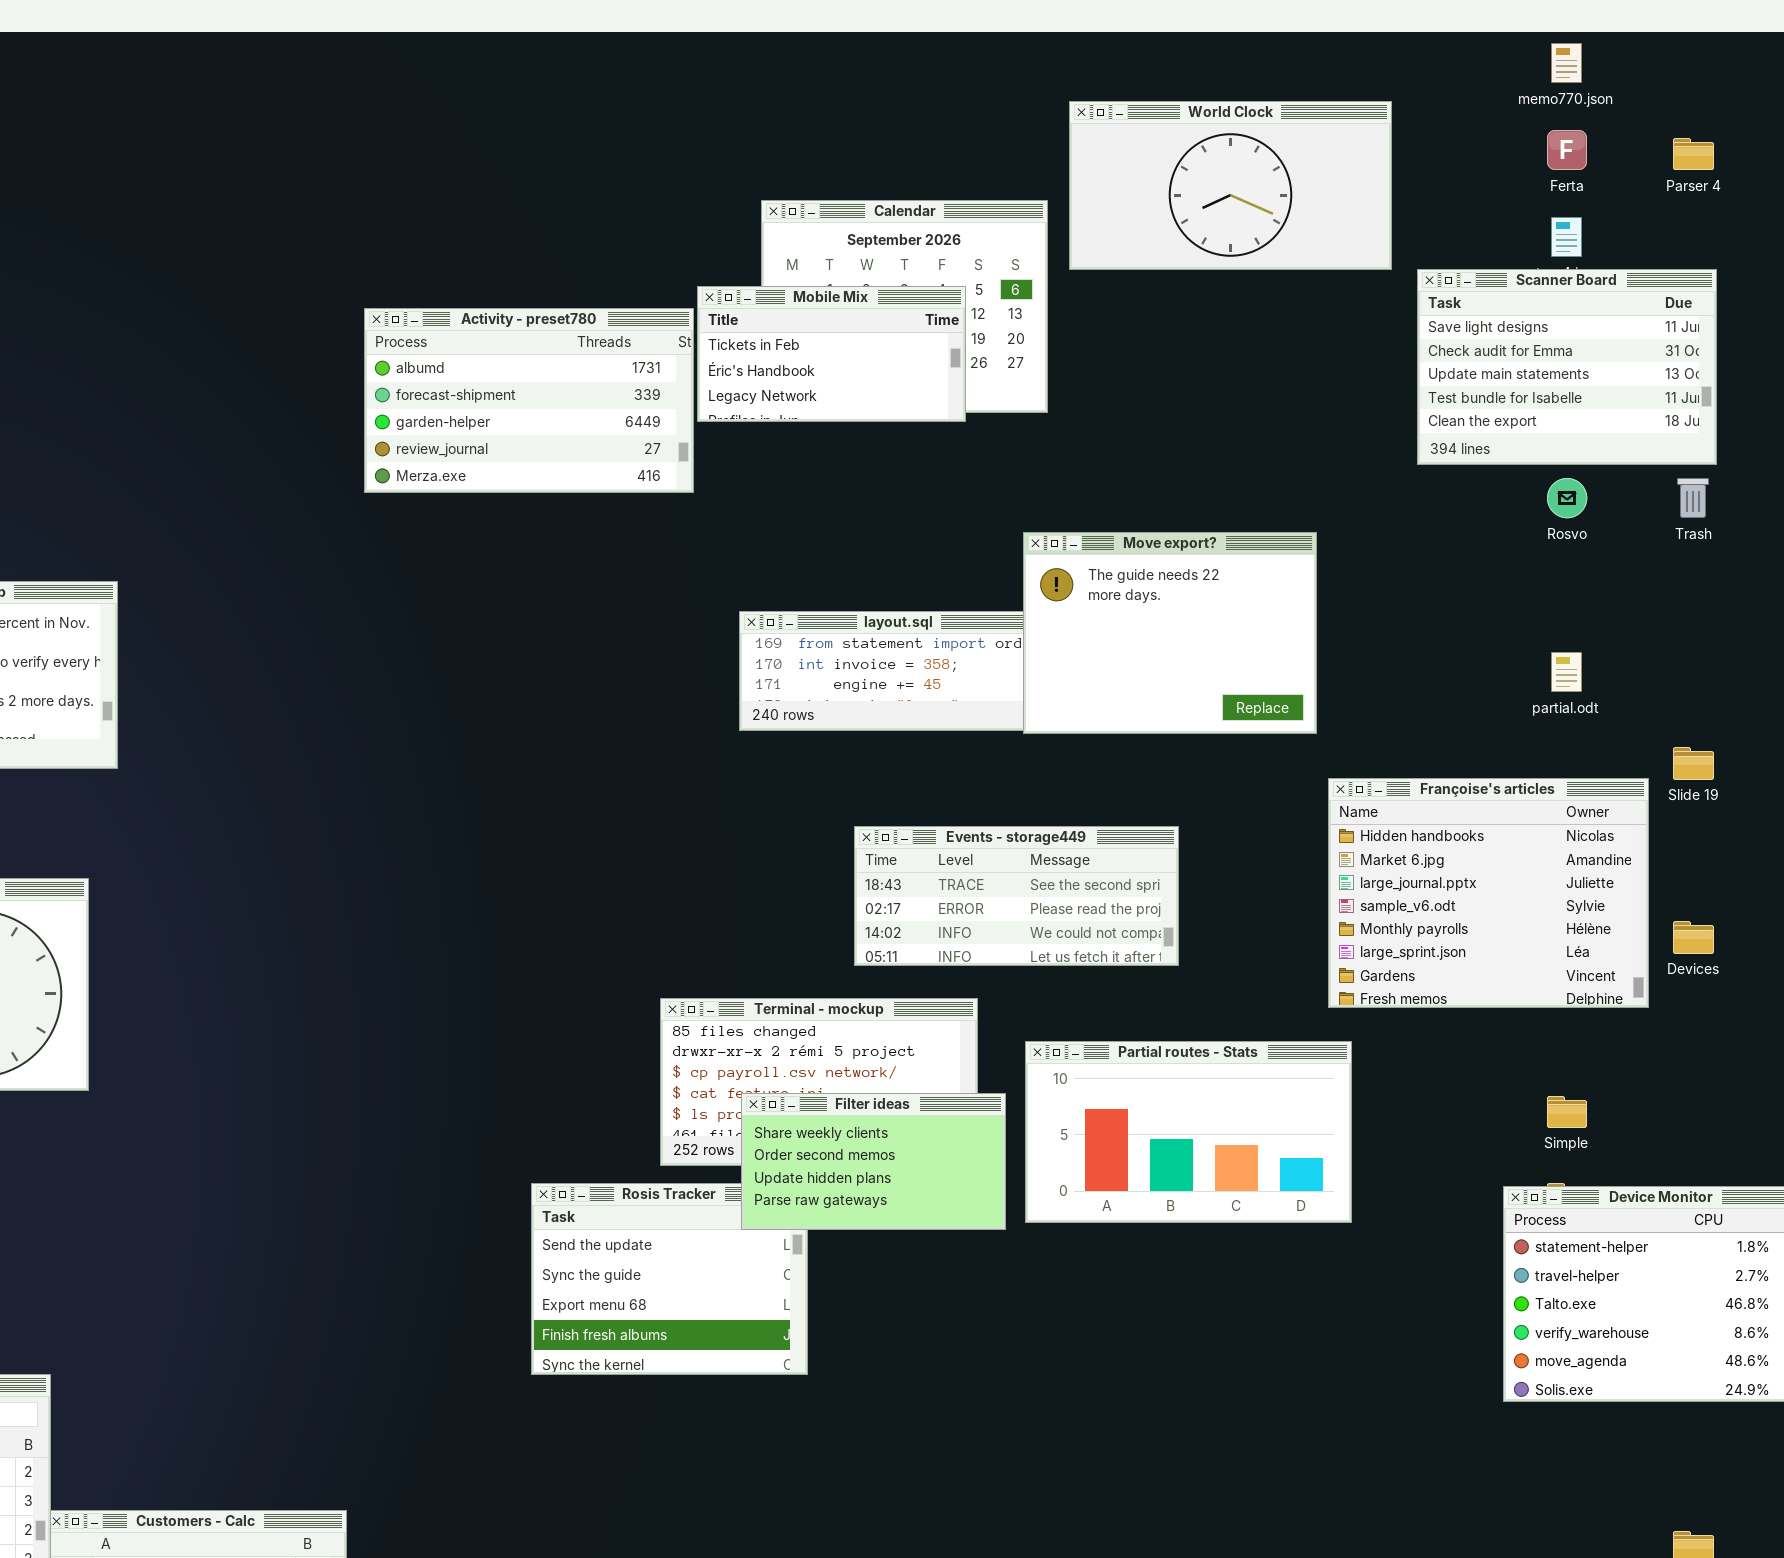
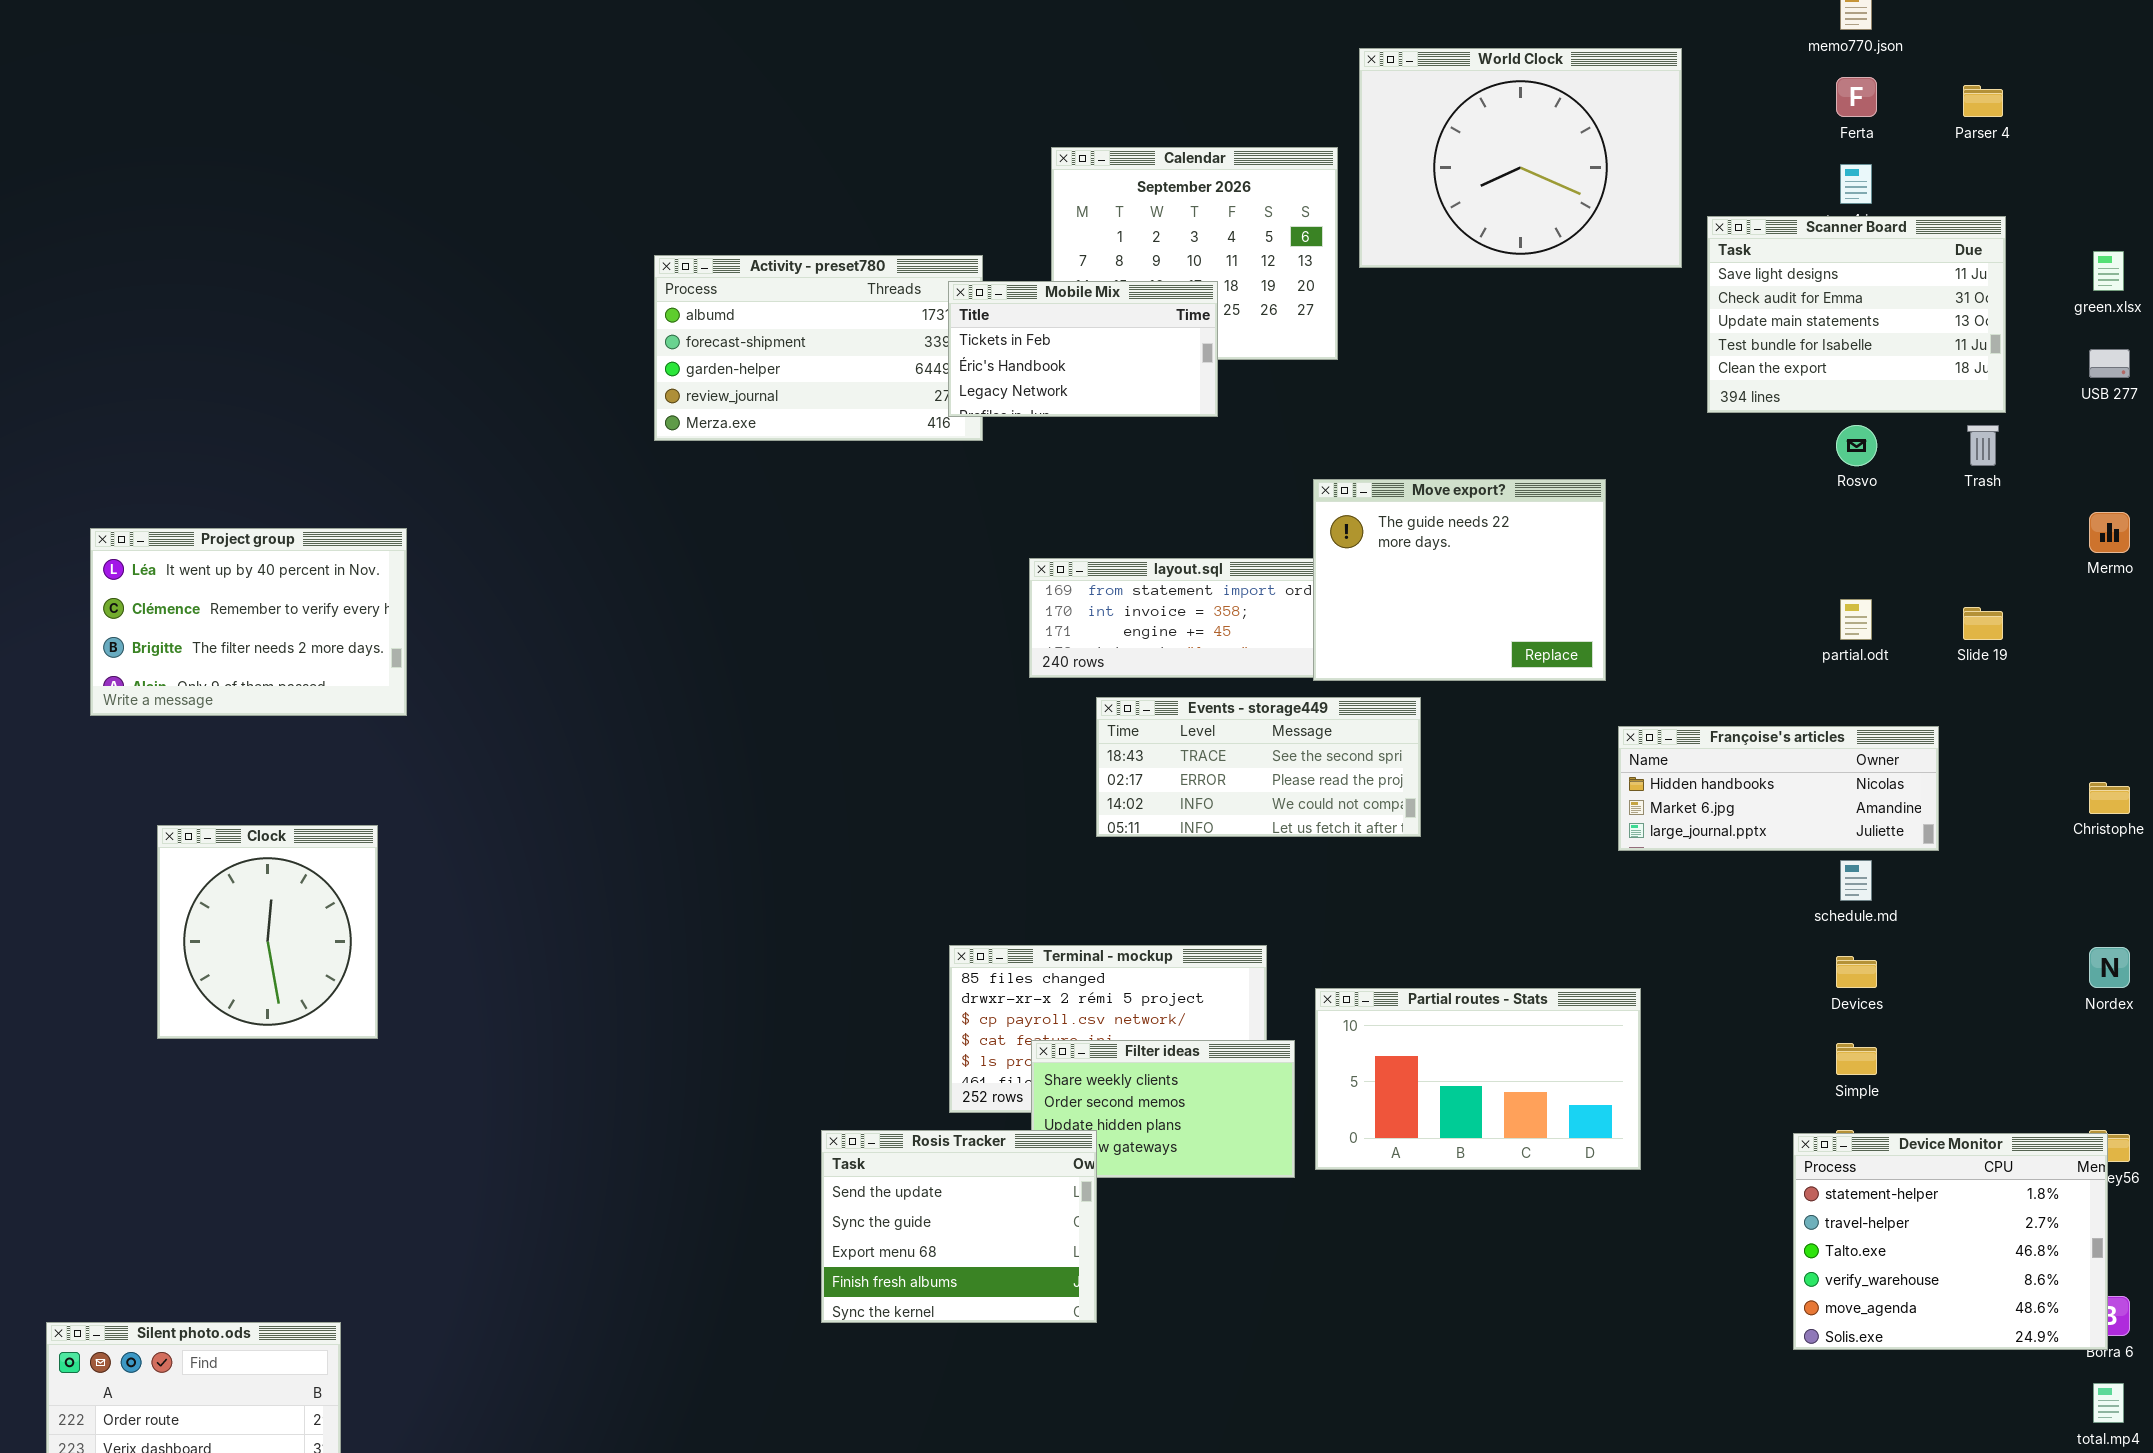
World Clock: [1069,101,1392,270] -> [1359,48,1682,268], resized
Mobile Mix: [697,286,966,422] -> [948,281,1218,417], moved
Slide 19: [1673,747,1714,780] -> [1963,607,2003,640], moved
Françoise's articles: [1328,778,1649,1008] -> [1618,726,1939,851], resized
Events - storage449: [854,826,1179,966] -> [1096,697,1421,837], moved
Devices: [1673,921,1714,954] -> [1836,956,1877,988], moved
Rosis Tracker: [531,1183,808,1375] -> [821,1130,1097,1323], raised

